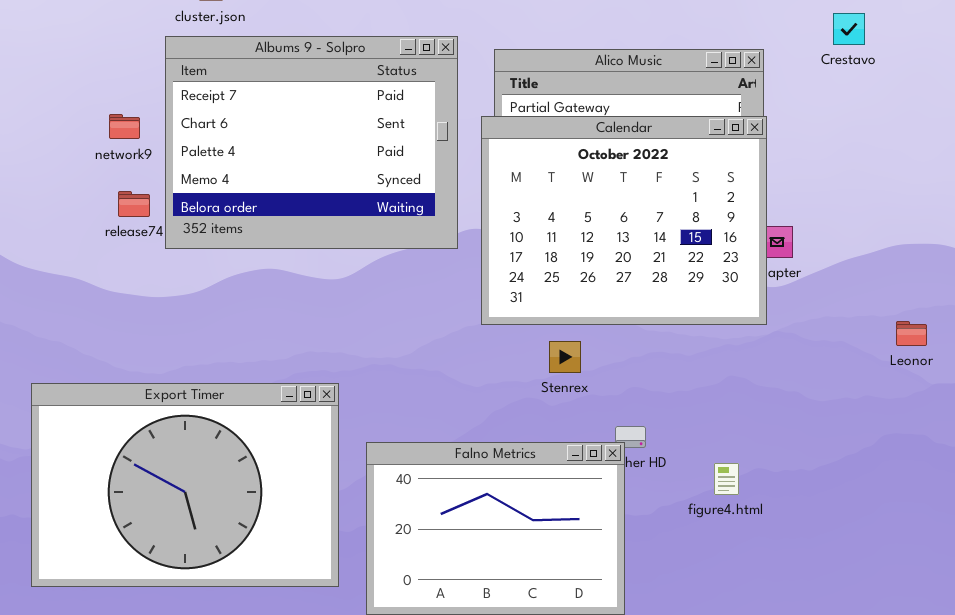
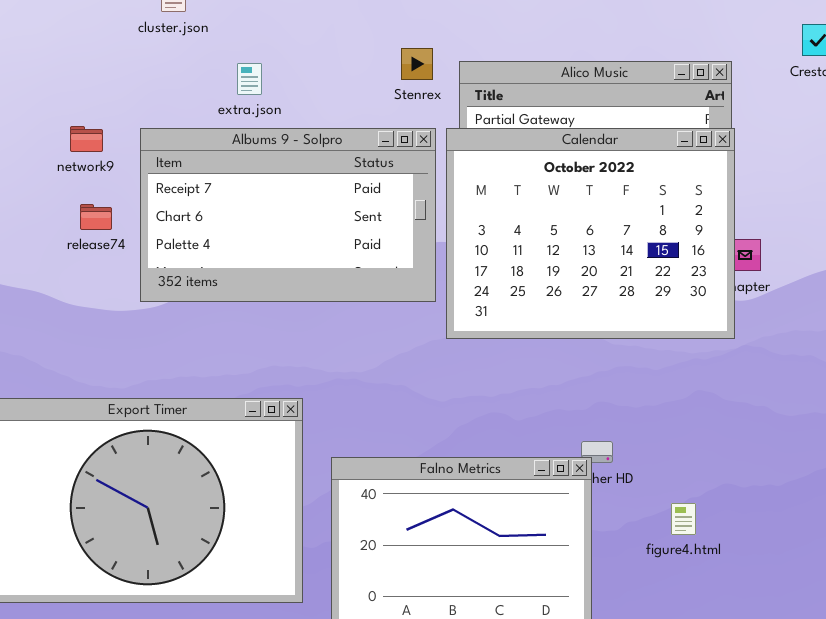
Albums 9 - Solpro: [165,36,458,249] -> [140,128,436,302], moved, resized
Stenrex: [549,341,581,373] -> [401,48,433,80], moved
figure4.html: [714,463,739,495] -> [671,503,696,535], moved

